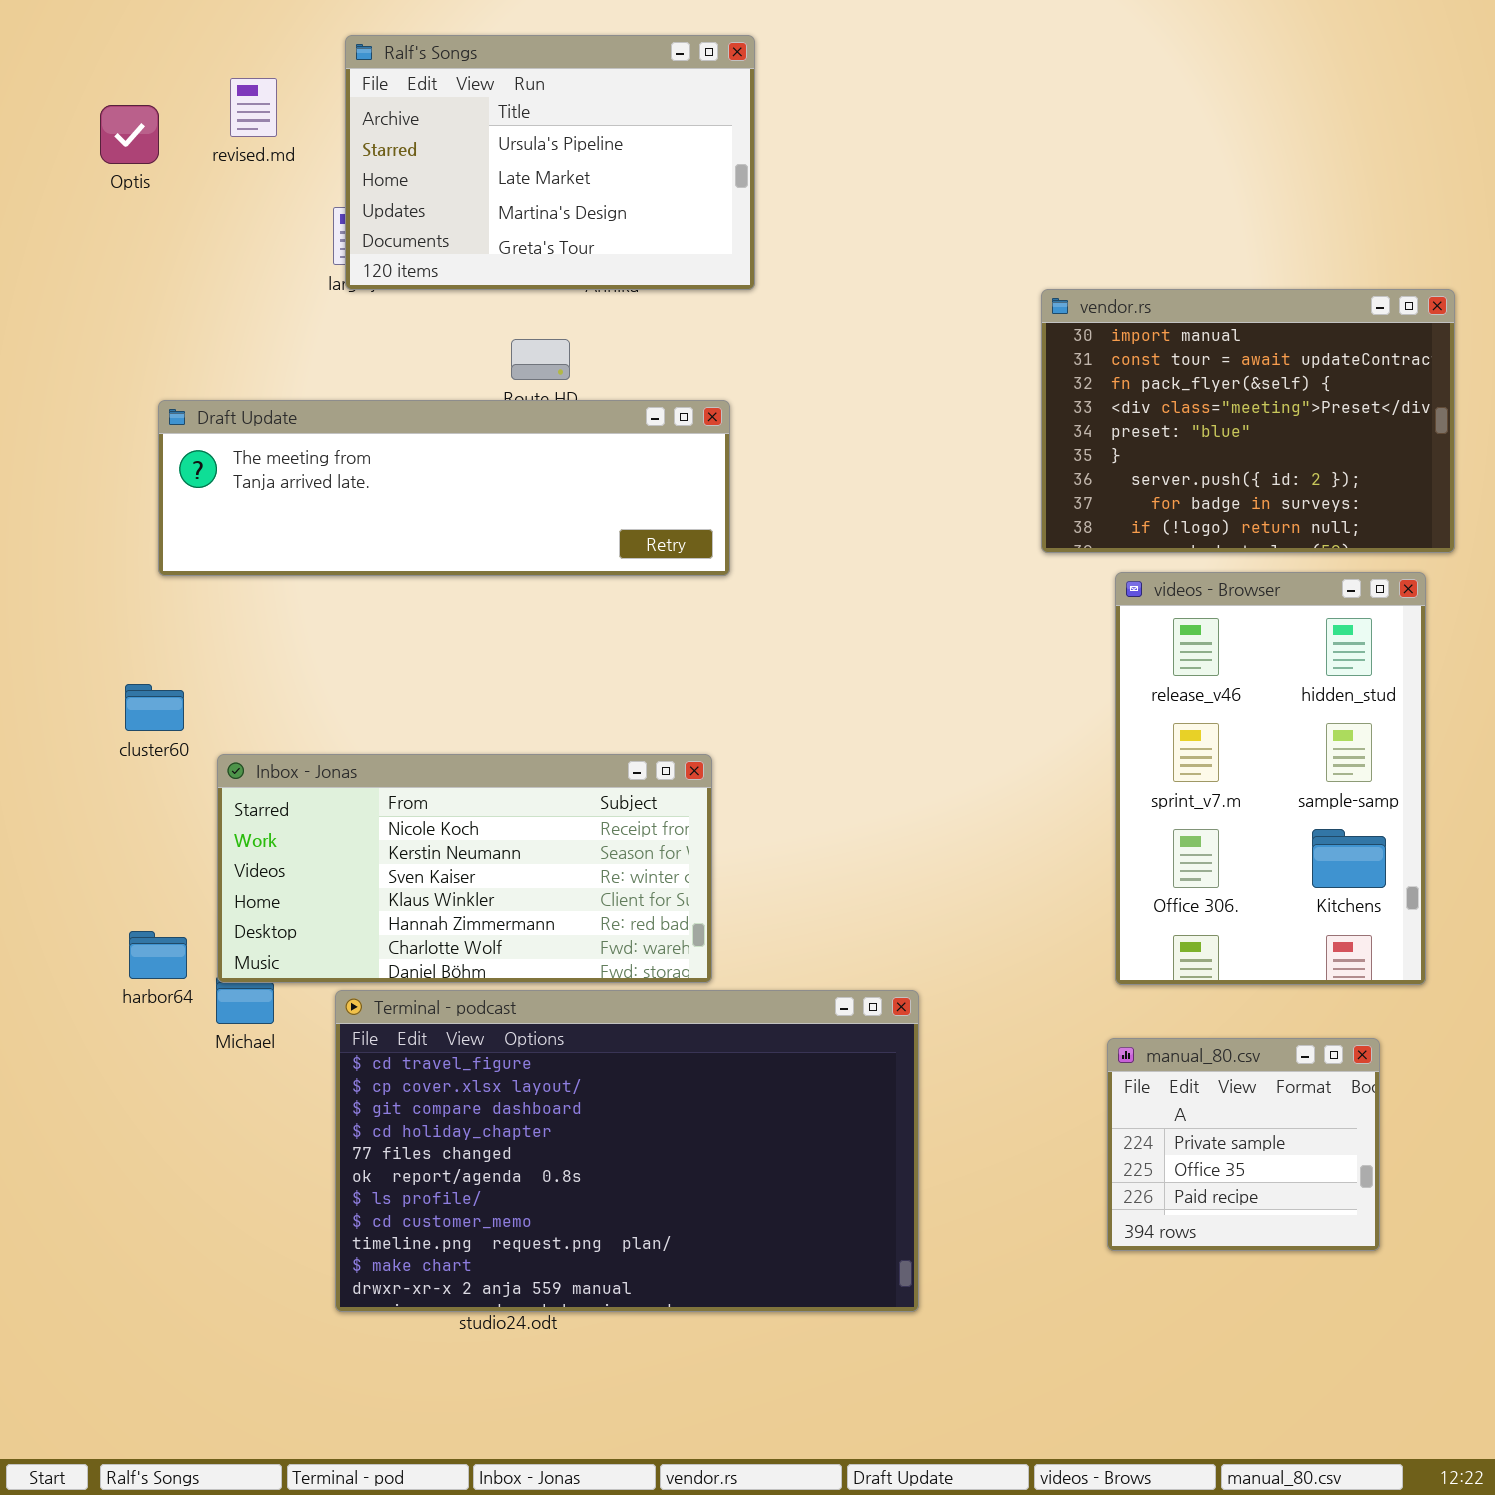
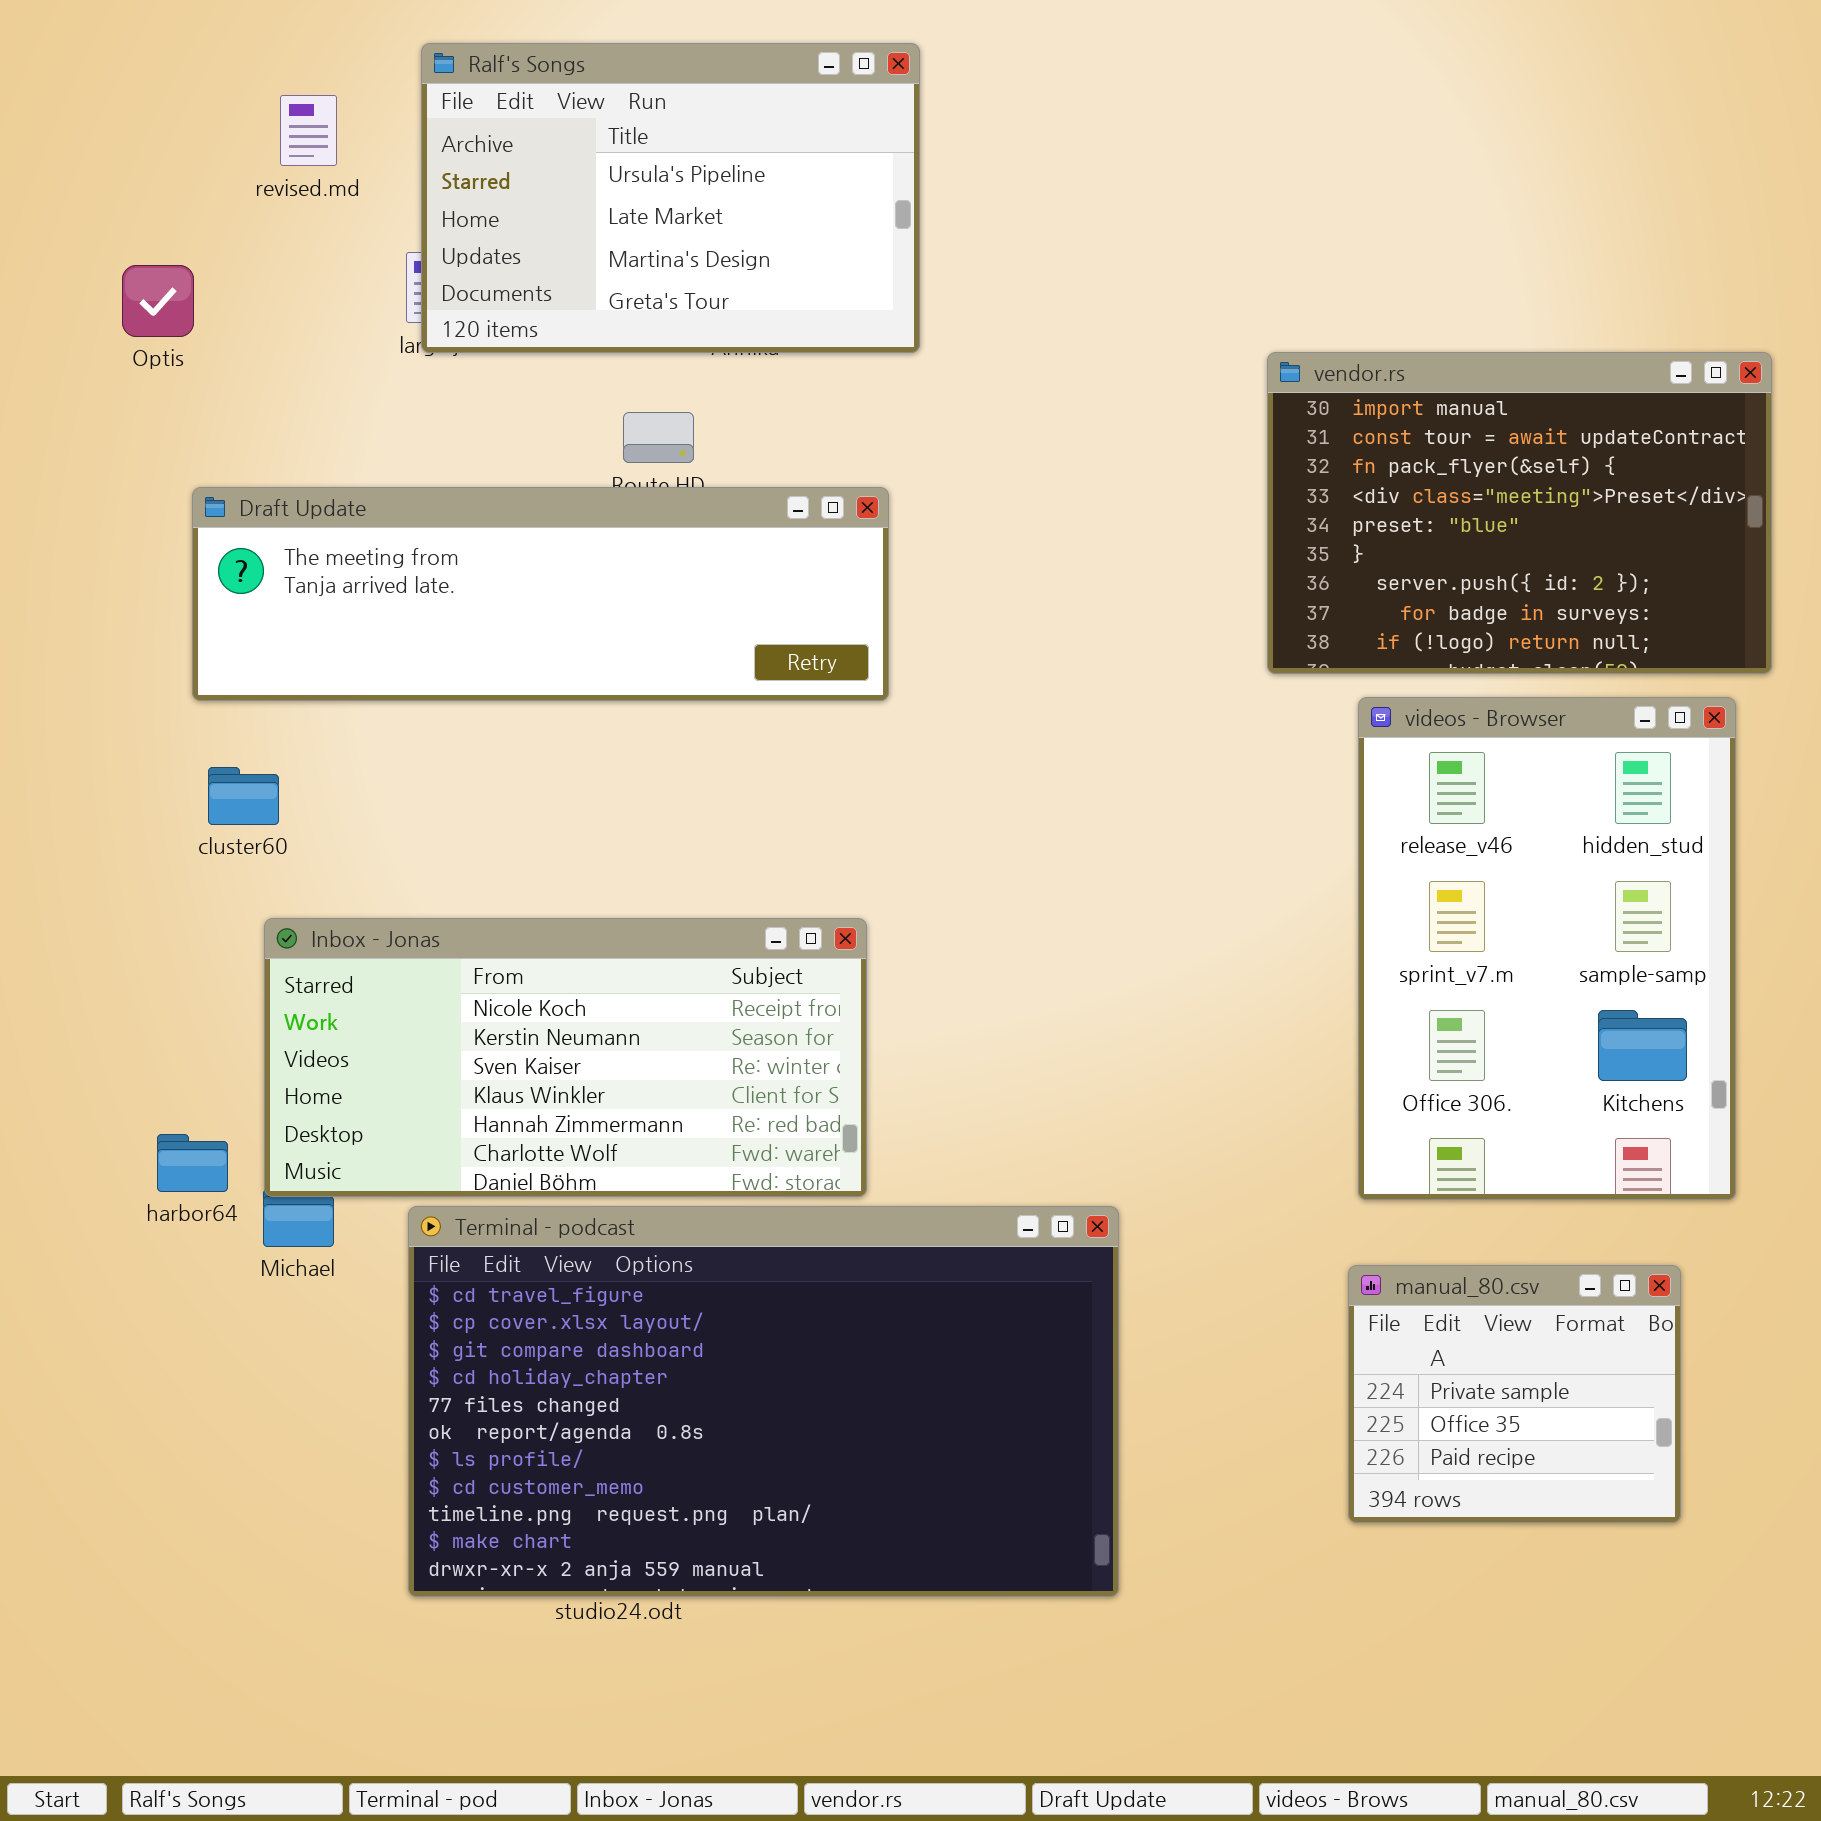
Optis: [100,105,159,164] -> [122,265,194,337], moved
cluster60: [125,684,184,731] -> [208,767,279,825], moved

